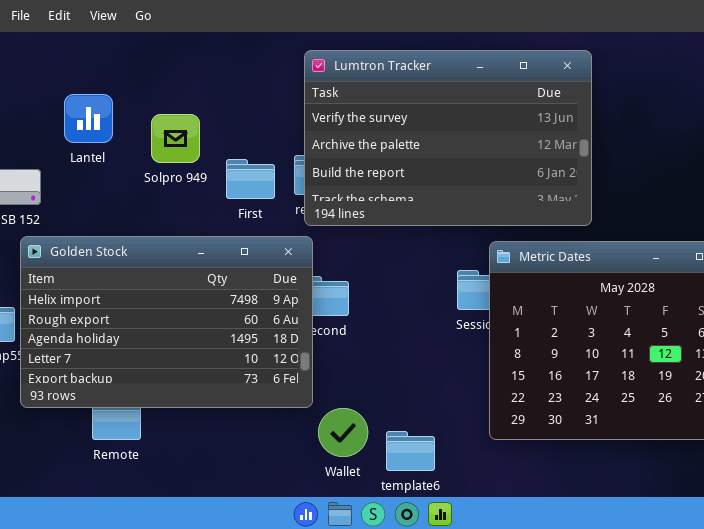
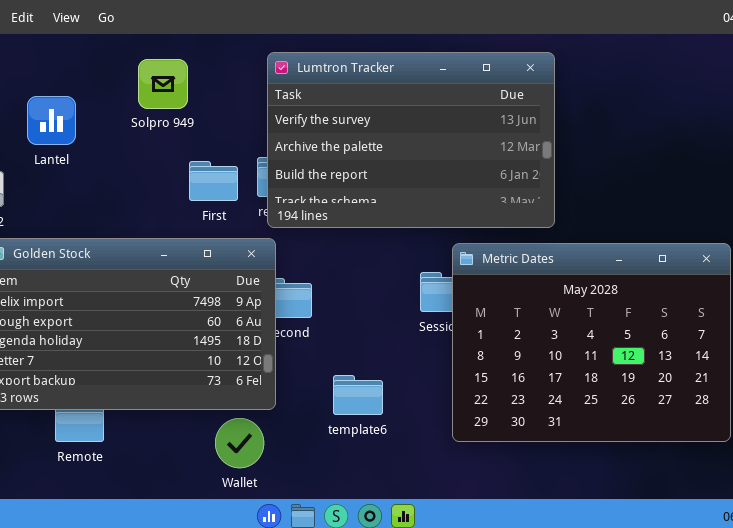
Solpro 949: [151,114,200,163] -> [138,59,188,109], moved
Wallet: [318,408,368,457] -> [215,418,264,468], moved
template6: [386,431,435,471] -> [333,375,383,415], moved

